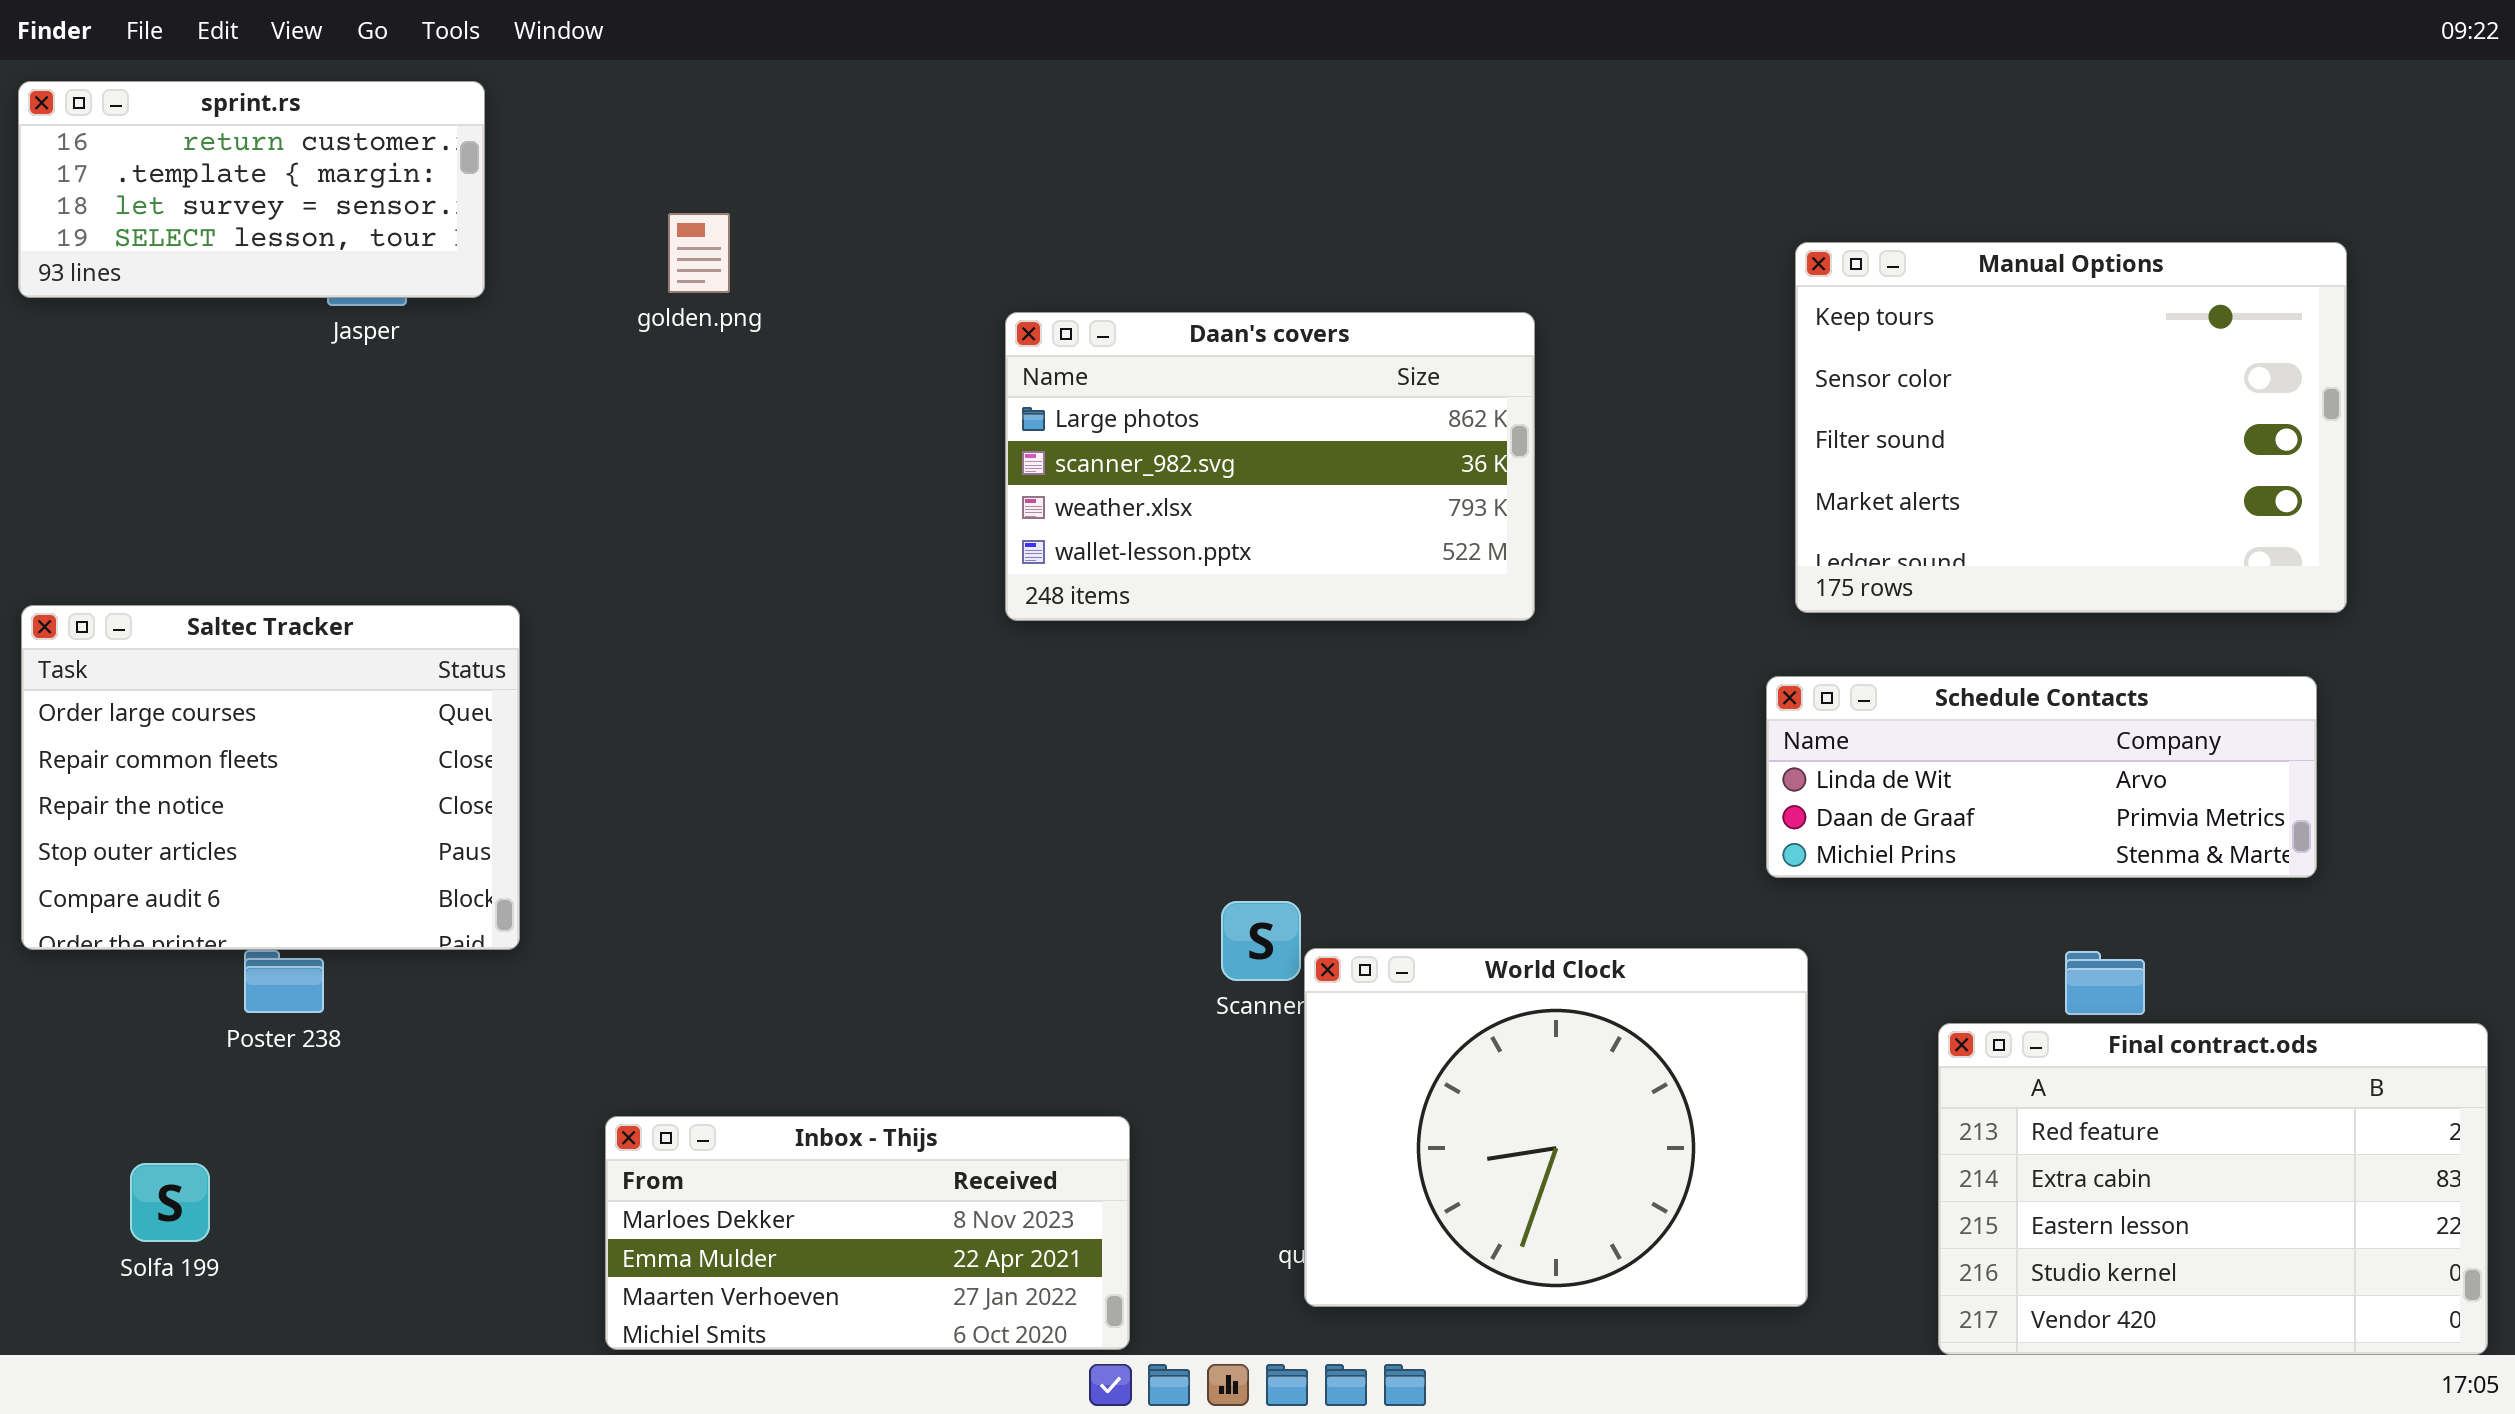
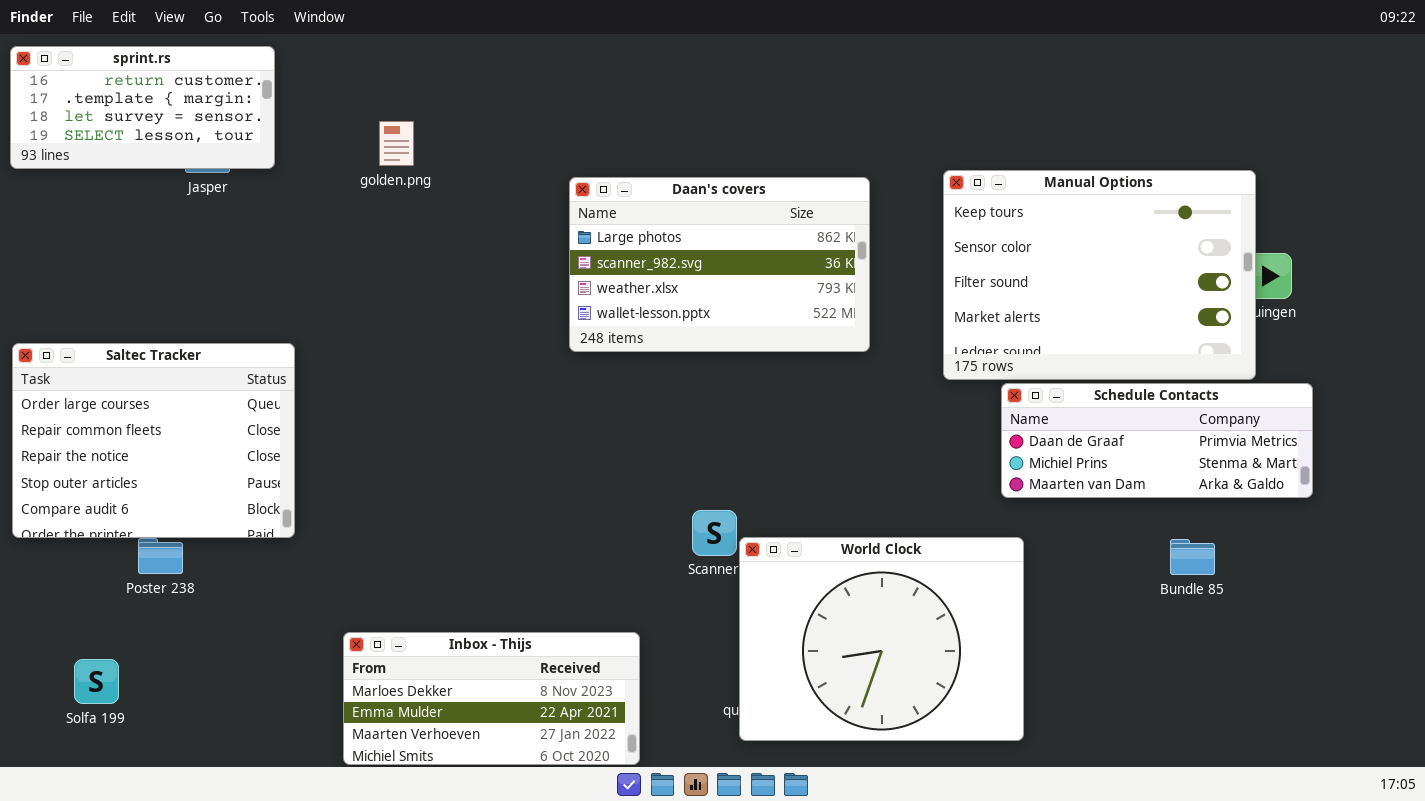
Manual Options: [1795,242,2347,613] -> [943,170,1256,380], moved
Schedule Contacts: [1766,676,2317,878] -> [1001,383,1313,498], scrolled down 1 row
Final contract.ods: [1938,1023,2488,1355] -> none, closed

